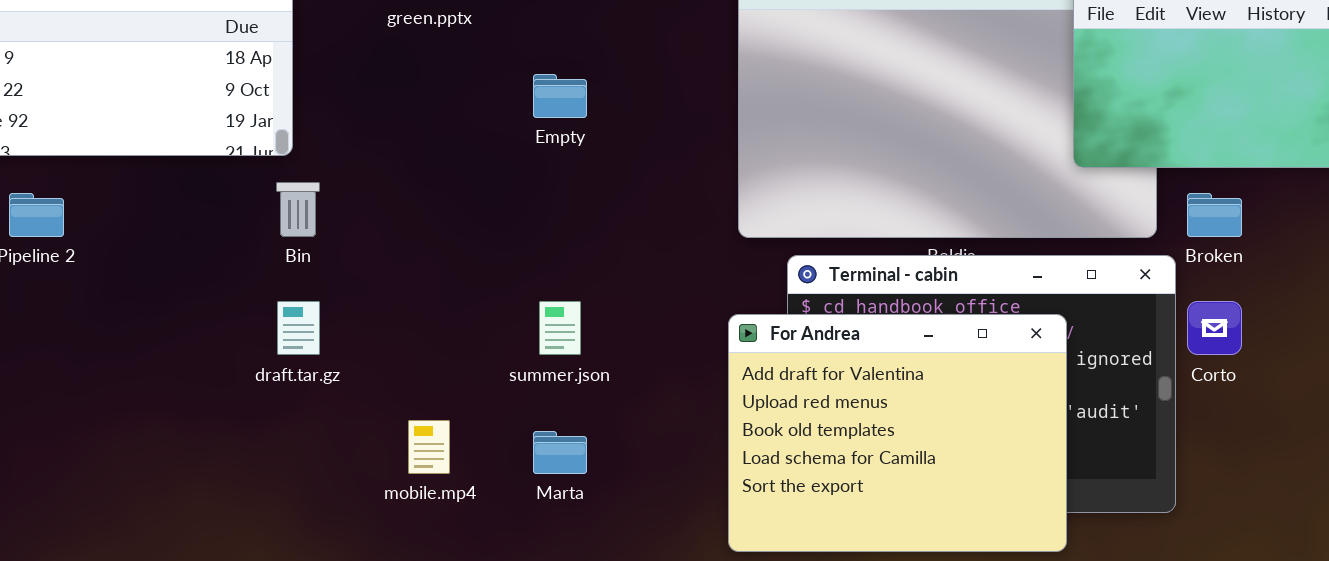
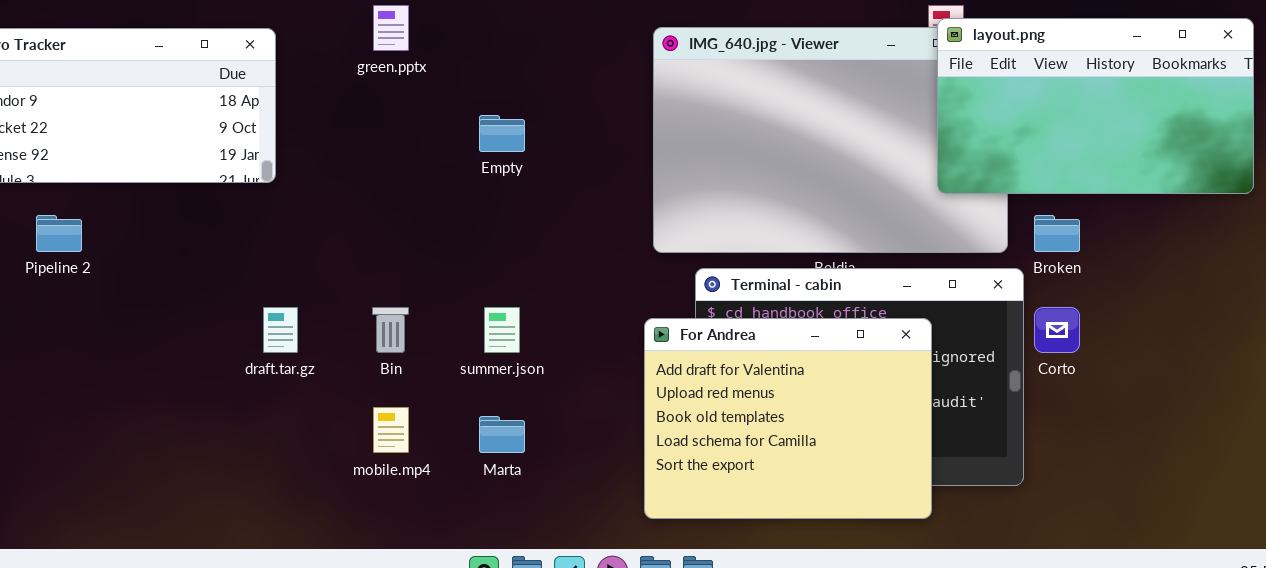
Bin: [276,182,320,237] -> [372,307,409,353], moved

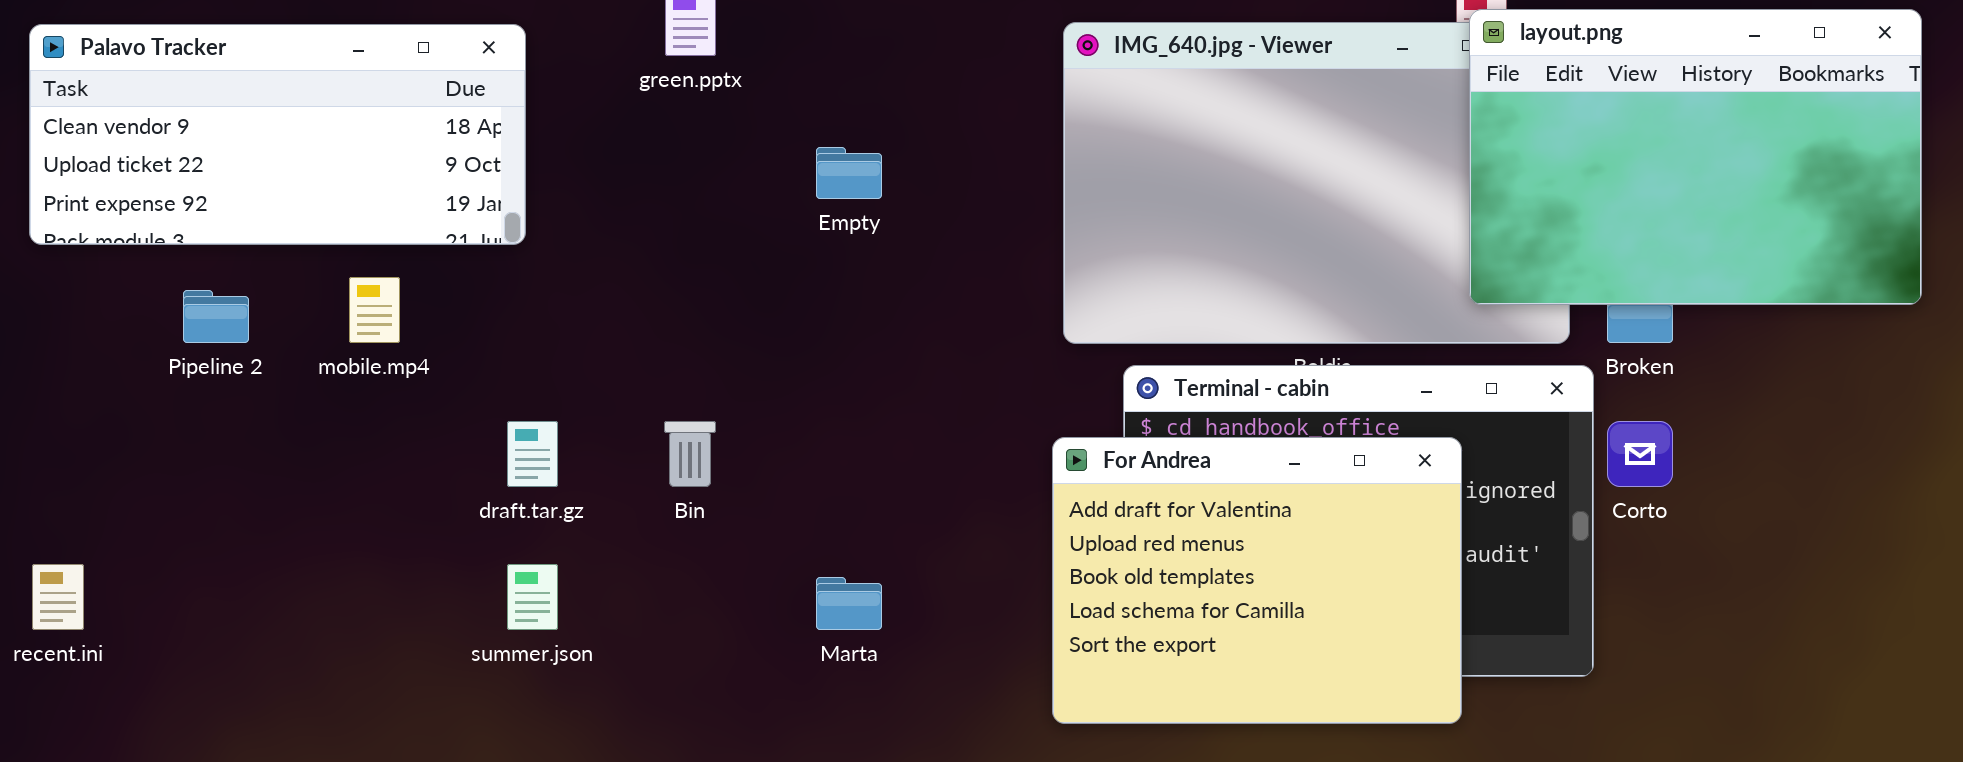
layout.png: [937,18,1254,194] -> [1469,9,1922,305], resized
summer.json: [484,307,520,353] -> [507,564,558,630], moved
mobile.mp4: [373,407,409,453] -> [349,277,400,343], moved

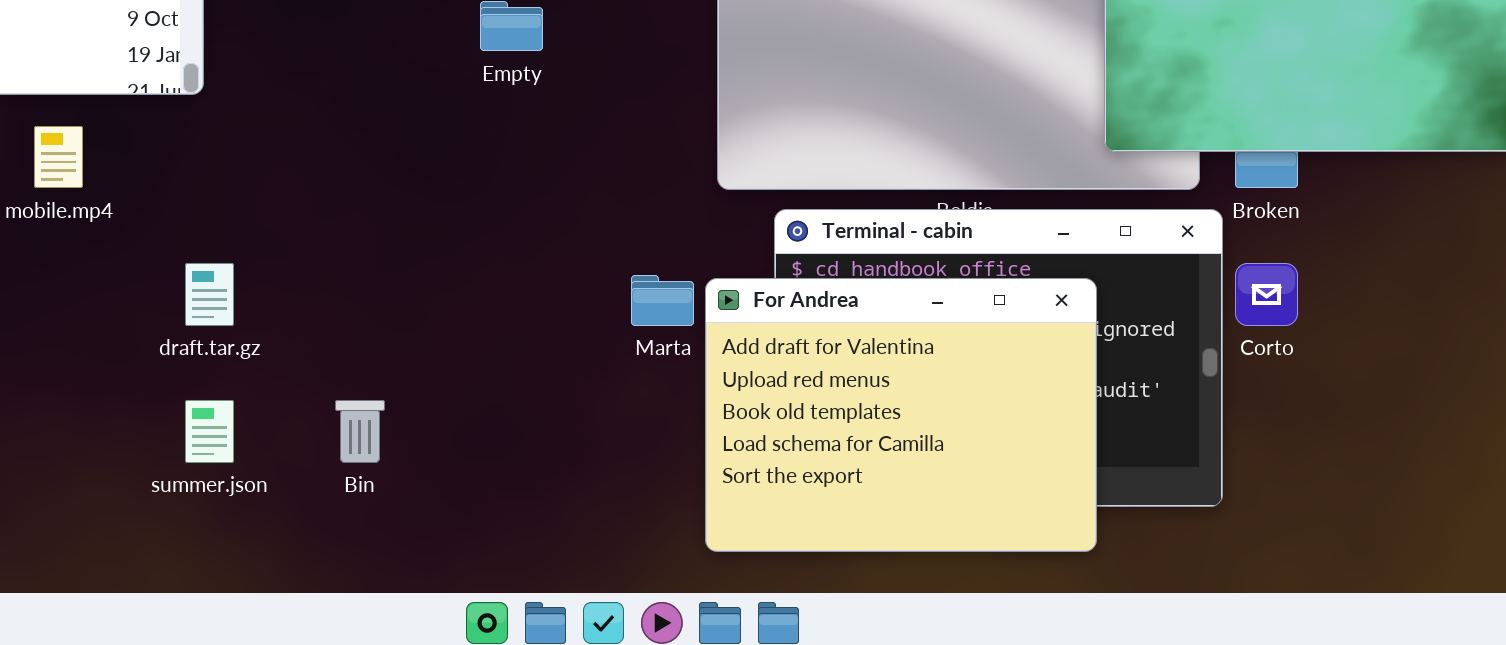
Bin: [664,421,716,487] -> [335,400,385,463], moved
Marta: [816,577,882,630] -> [631,275,694,326], moved

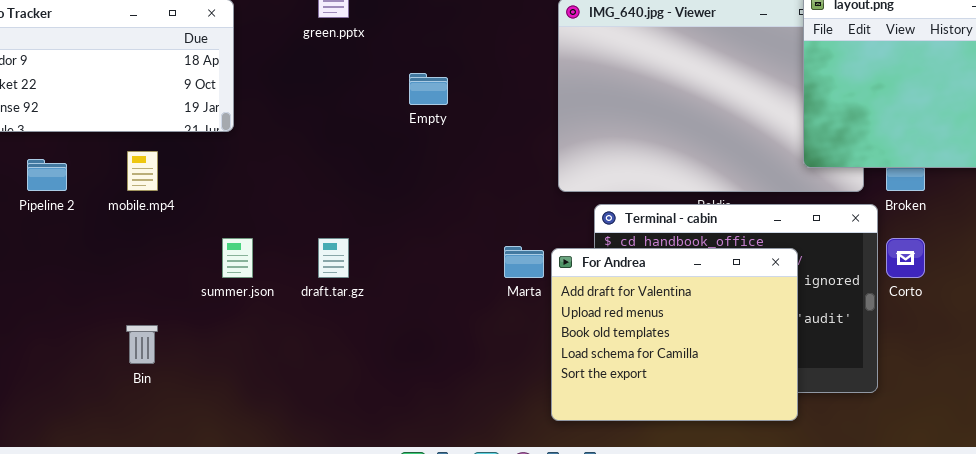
draft.tar.gz: [185,263,234,326] -> [318,238,349,278], moved
summer.json: [185,400,234,463] -> [222,238,253,278], moved
Bin: [335,400,385,463] -> [126,325,158,364], moved

